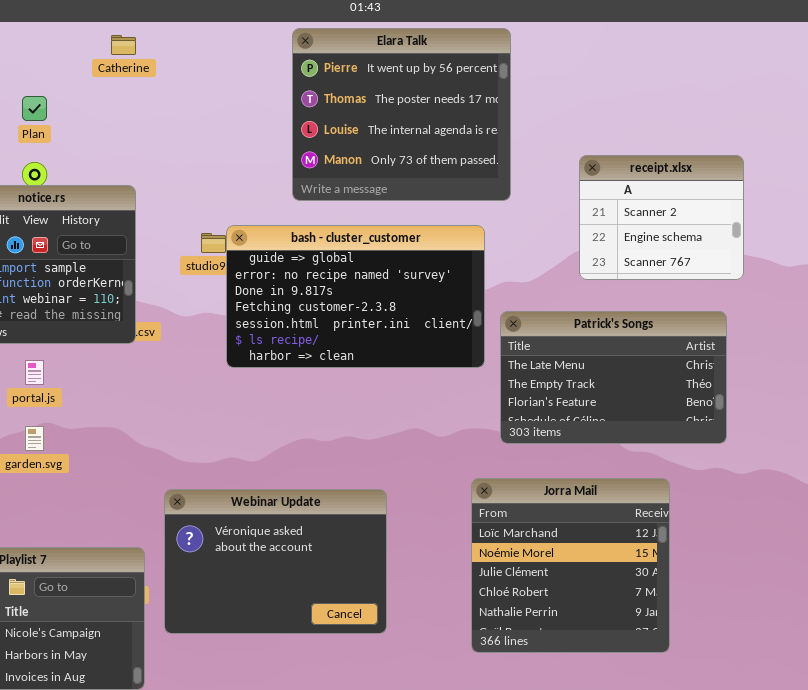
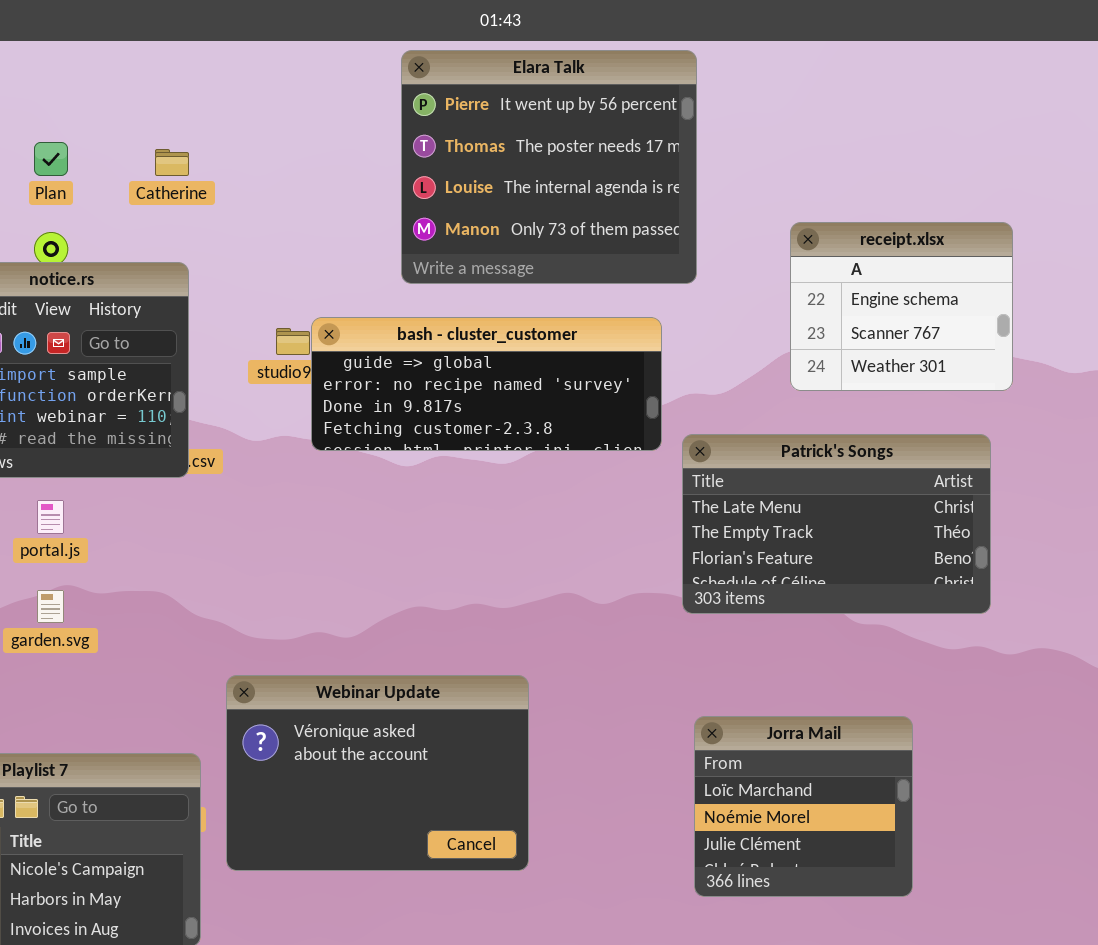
Catherine: [111,35,136,55] -> [155,149,189,176], moved
receipt.xlsx: [579,155,744,280] -> [790,222,1013,391], scrolled down 1 row
bash - cluster_customer: [226,225,485,368] -> [311,317,662,451], resized
Jorra Mail: [471,478,670,653] -> [694,716,913,897], resized

